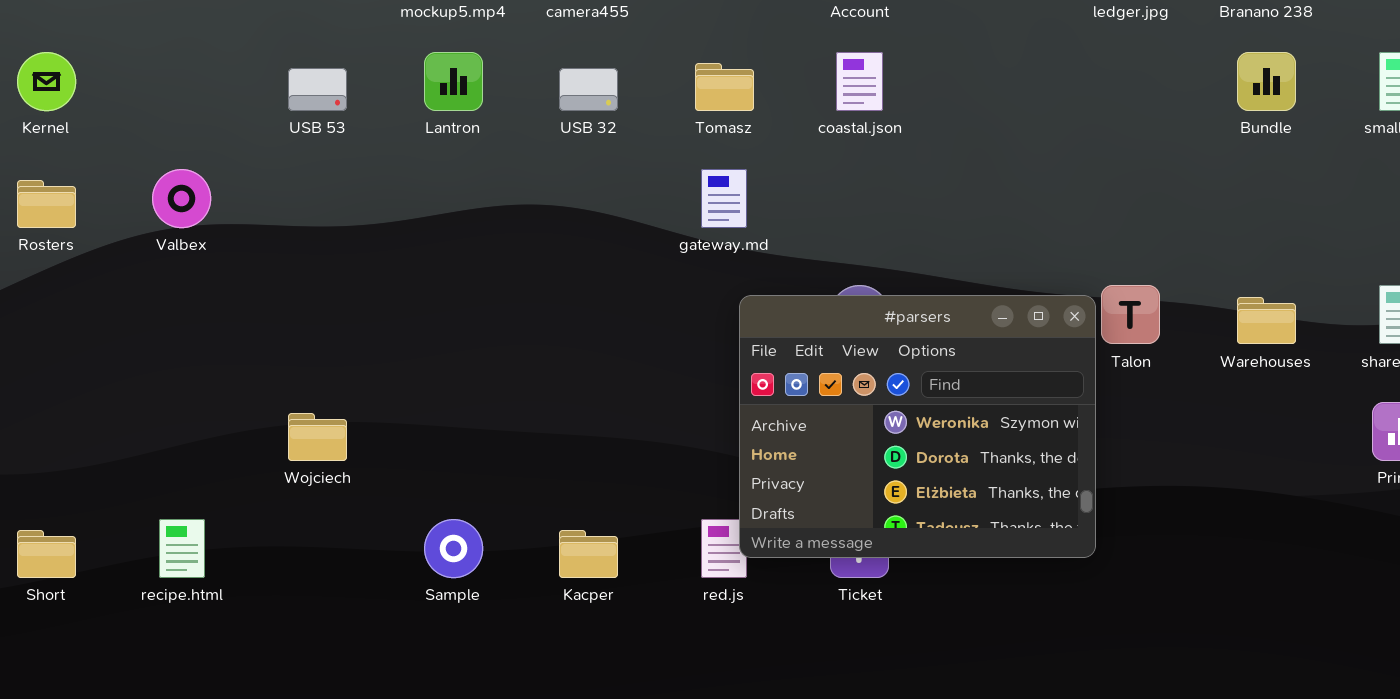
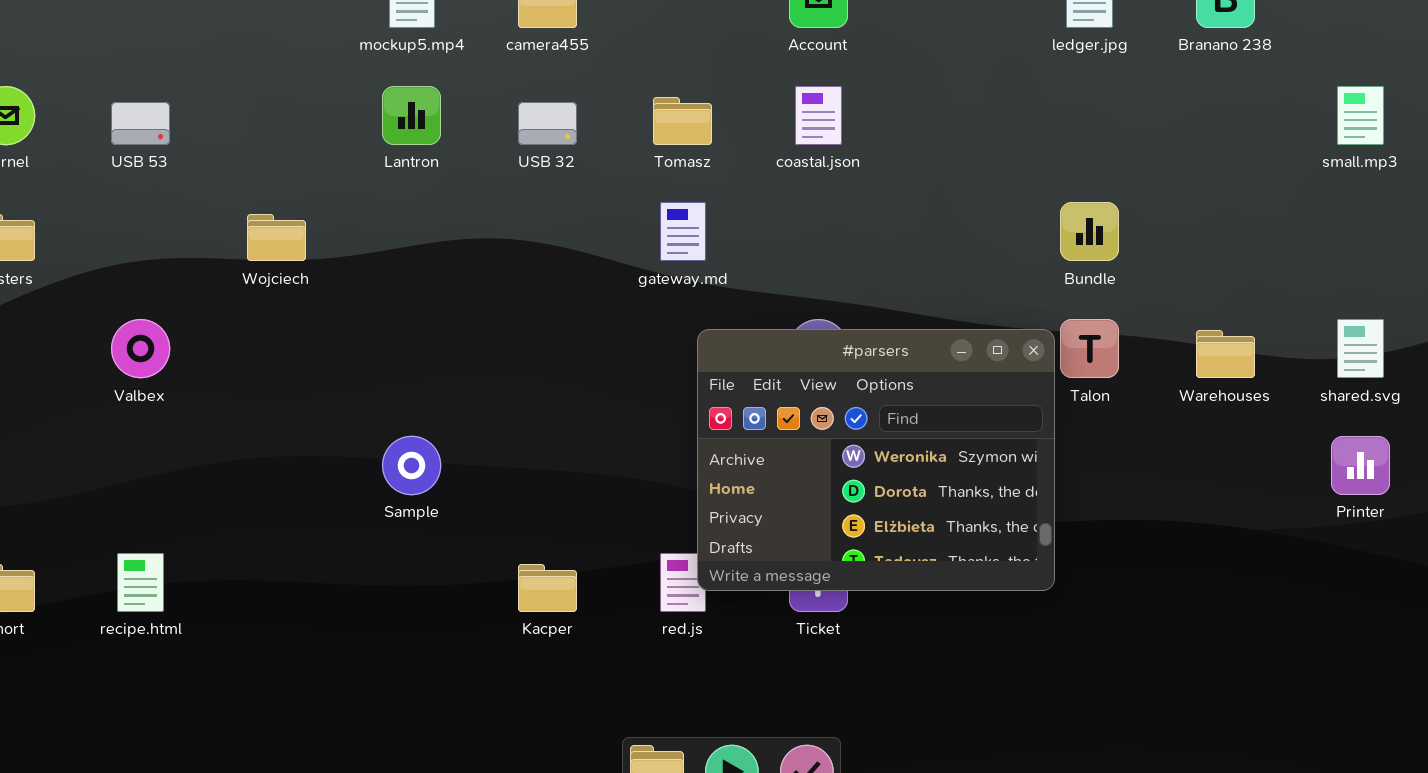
Bundle: [1237,52,1296,111] -> [1060,202,1119,261], moved
USB 53: [288,68,347,111] -> [111,102,170,145], moved
Valbex: [152,169,211,228] -> [111,319,170,378], moved
Wojciech: [288,413,347,461] -> [247,214,306,261], moved
Sample: [424,519,483,578] -> [382,436,441,495], moved

